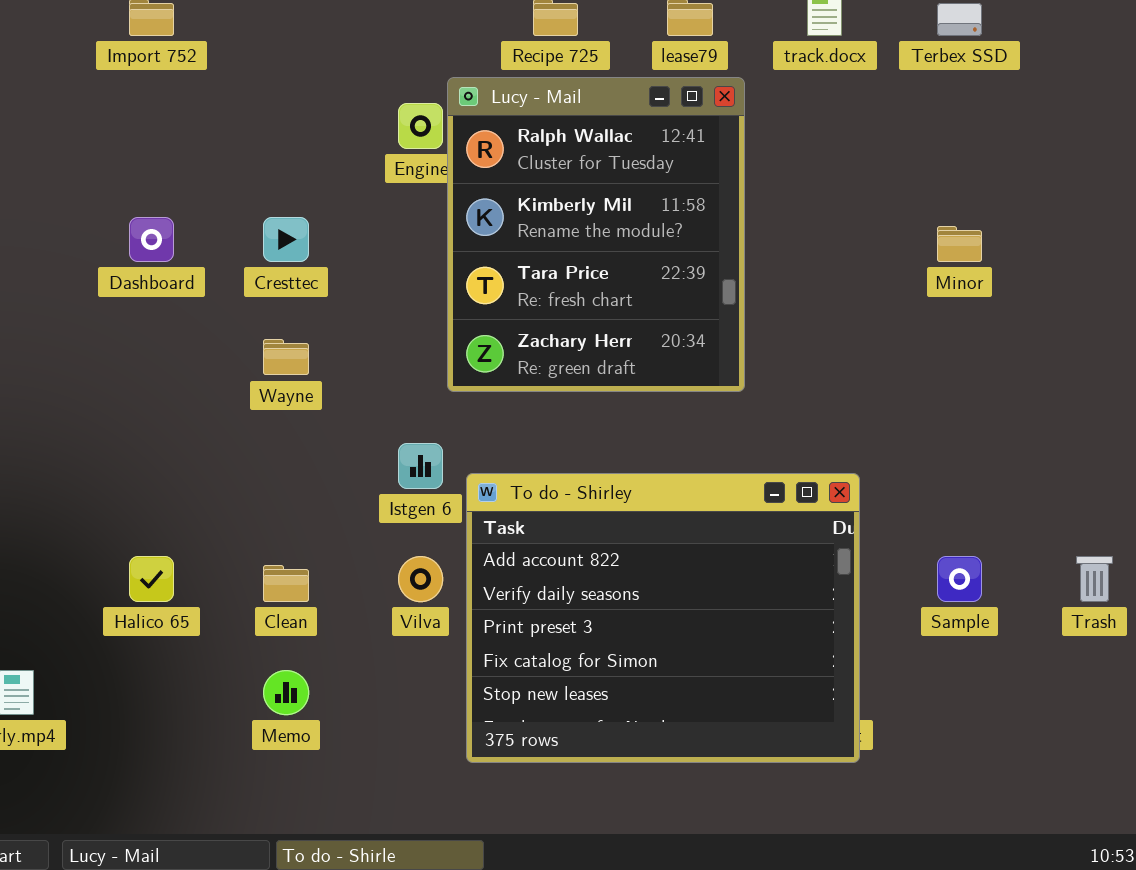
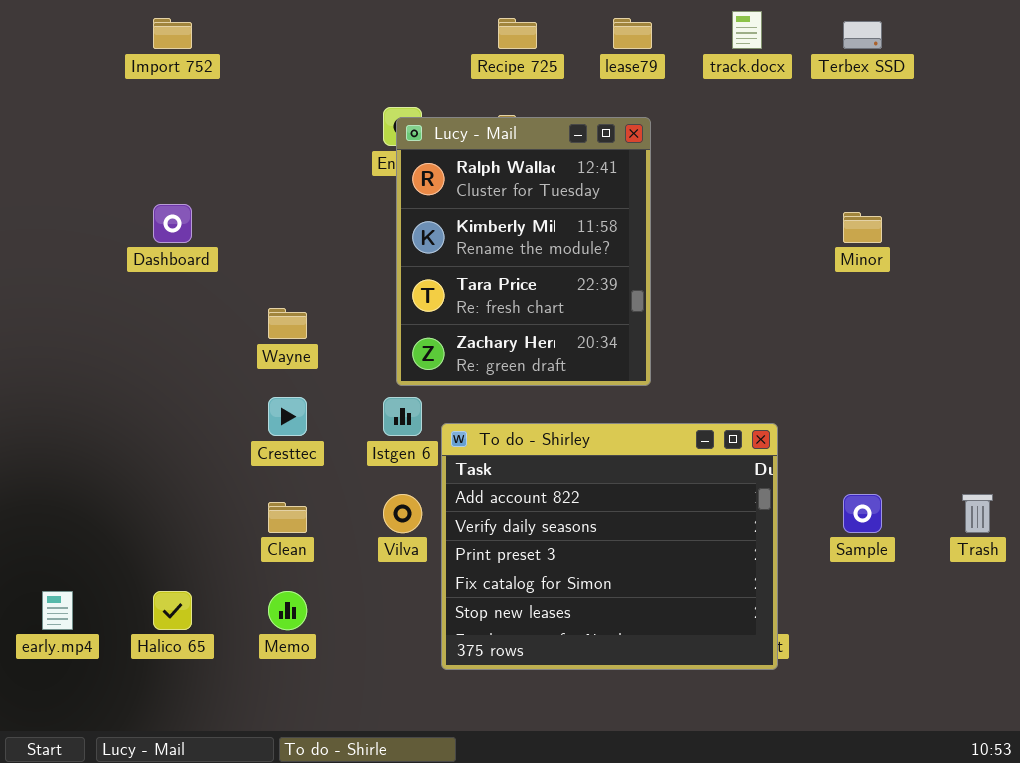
Lucy - Mail: [447,77,745,392] -> [396,117,651,386], moved
Cresttec: [263,217,309,262] -> [268,397,307,436], moved
Halico 65: [129,556,174,602] -> [153,591,192,630], moved

